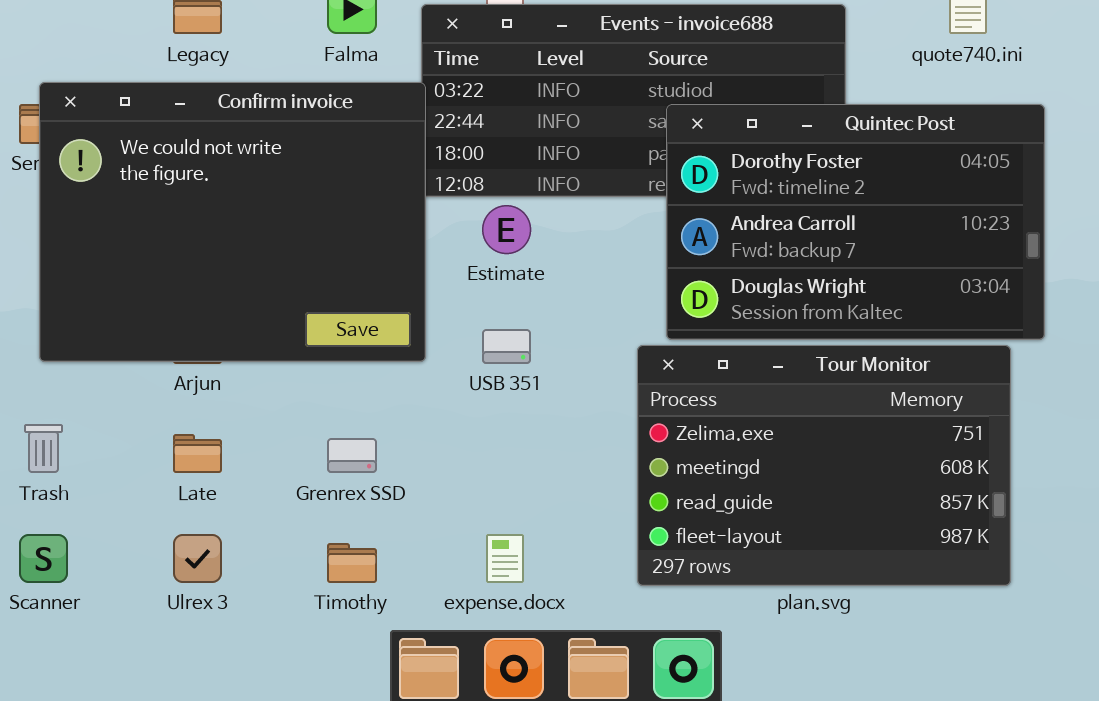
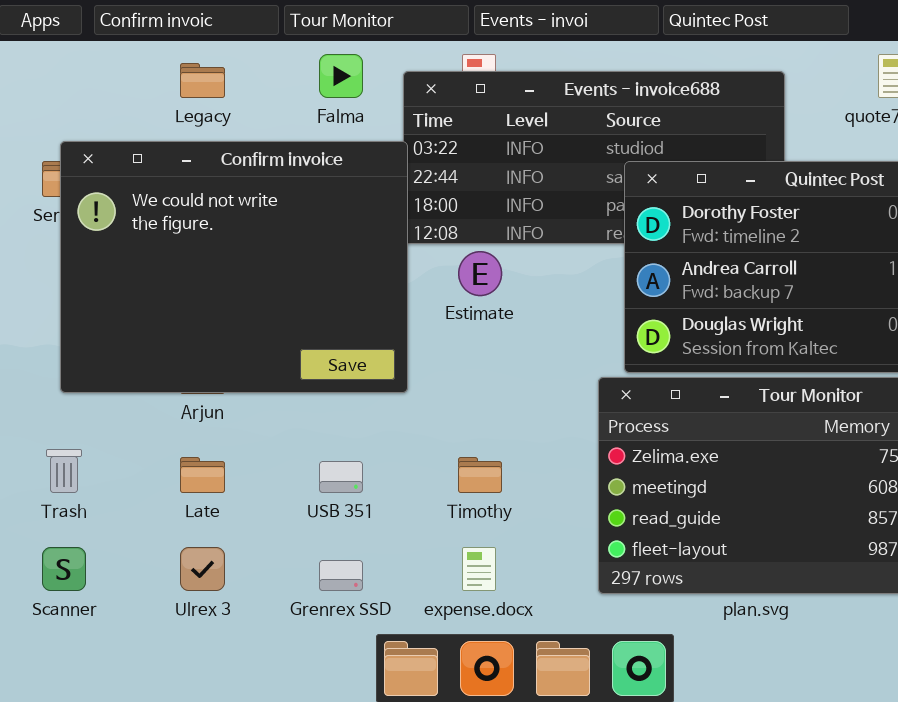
USB 351: [482,329,531,364] -> [319,461,363,493], moved
Grenrex SSD: [327,438,377,473] -> [319,560,363,591], moved
Timothy: [327,543,377,583] -> [458,457,502,493], moved

